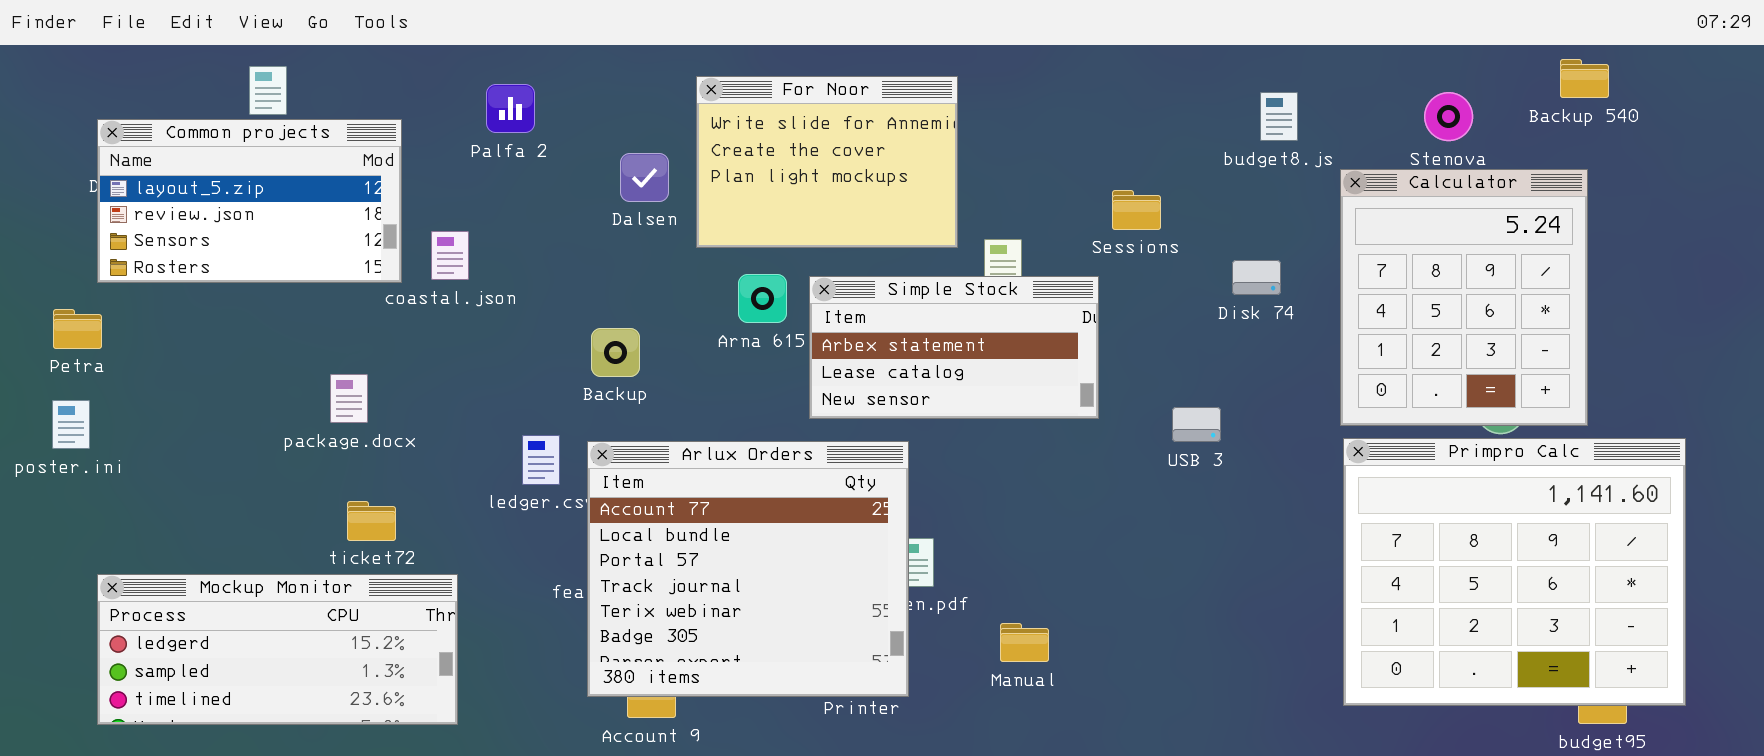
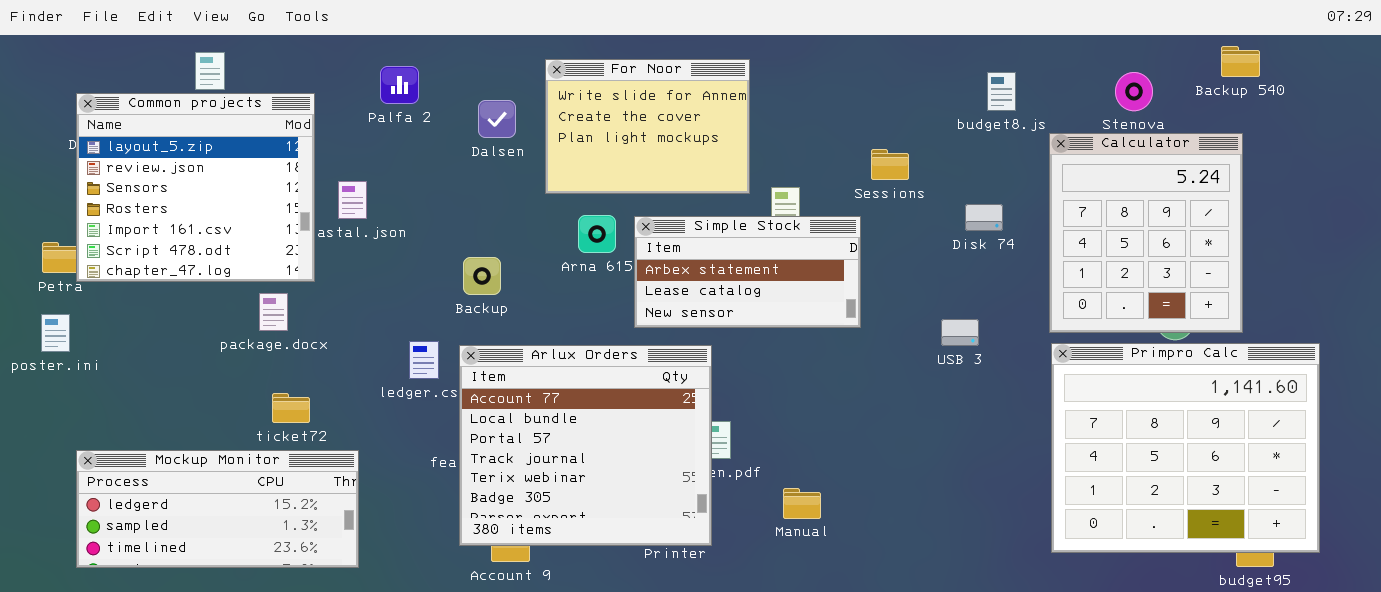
Common projects: [97,119,402,283] -> [76,93,315,282], resized
Dalsen: [620,153,669,202] -> [478,100,516,138], moved
USB 3: [1172,407,1221,442] -> [941,319,979,346], moved

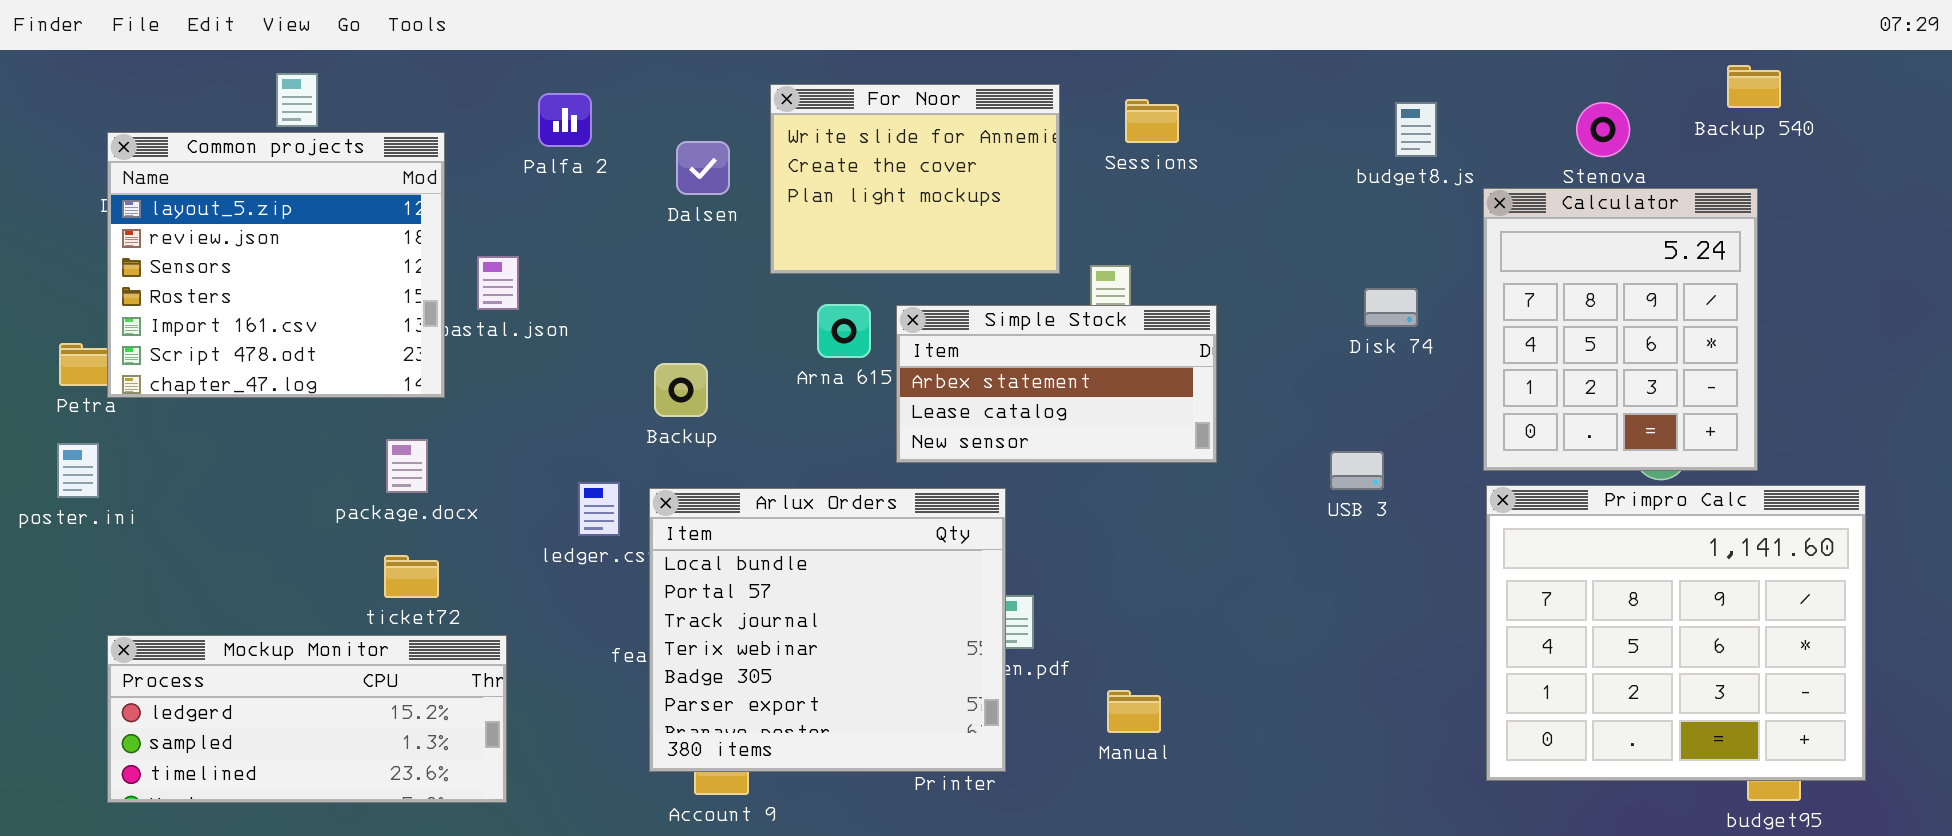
Sessions: [871,149,909,180] -> [1125,99,1179,143], moved
package.docx: [259,293,288,331] -> [386,439,428,493], moved
Arlux Orders: [459,345,712,546] -> [649,488,1006,772], scrolled down 1 row

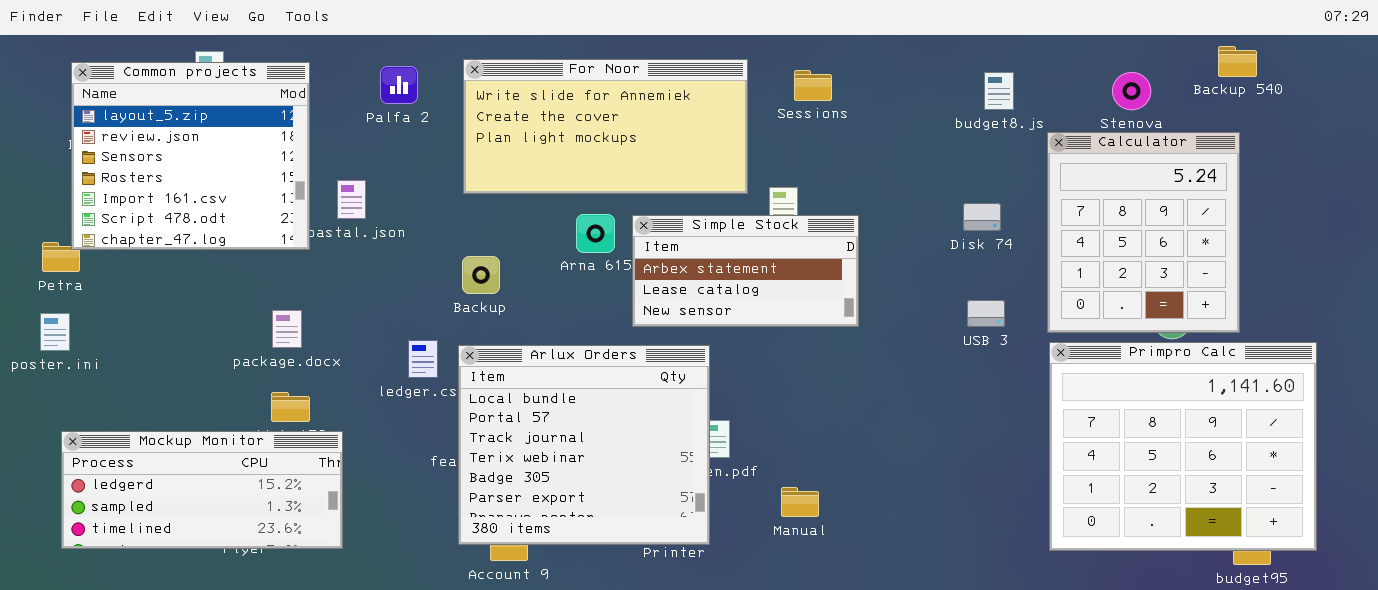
For Noor: [770,84,1060,274] -> [463,59,748,194], resized
Common projects: [107,132,445,398] -> [71,62,310,250], moved
USB 3: [1330,451,1384,490] -> [967,300,1005,327], moved
Mockup Monitor: [107,635,507,803] -> [61,431,343,549], moved

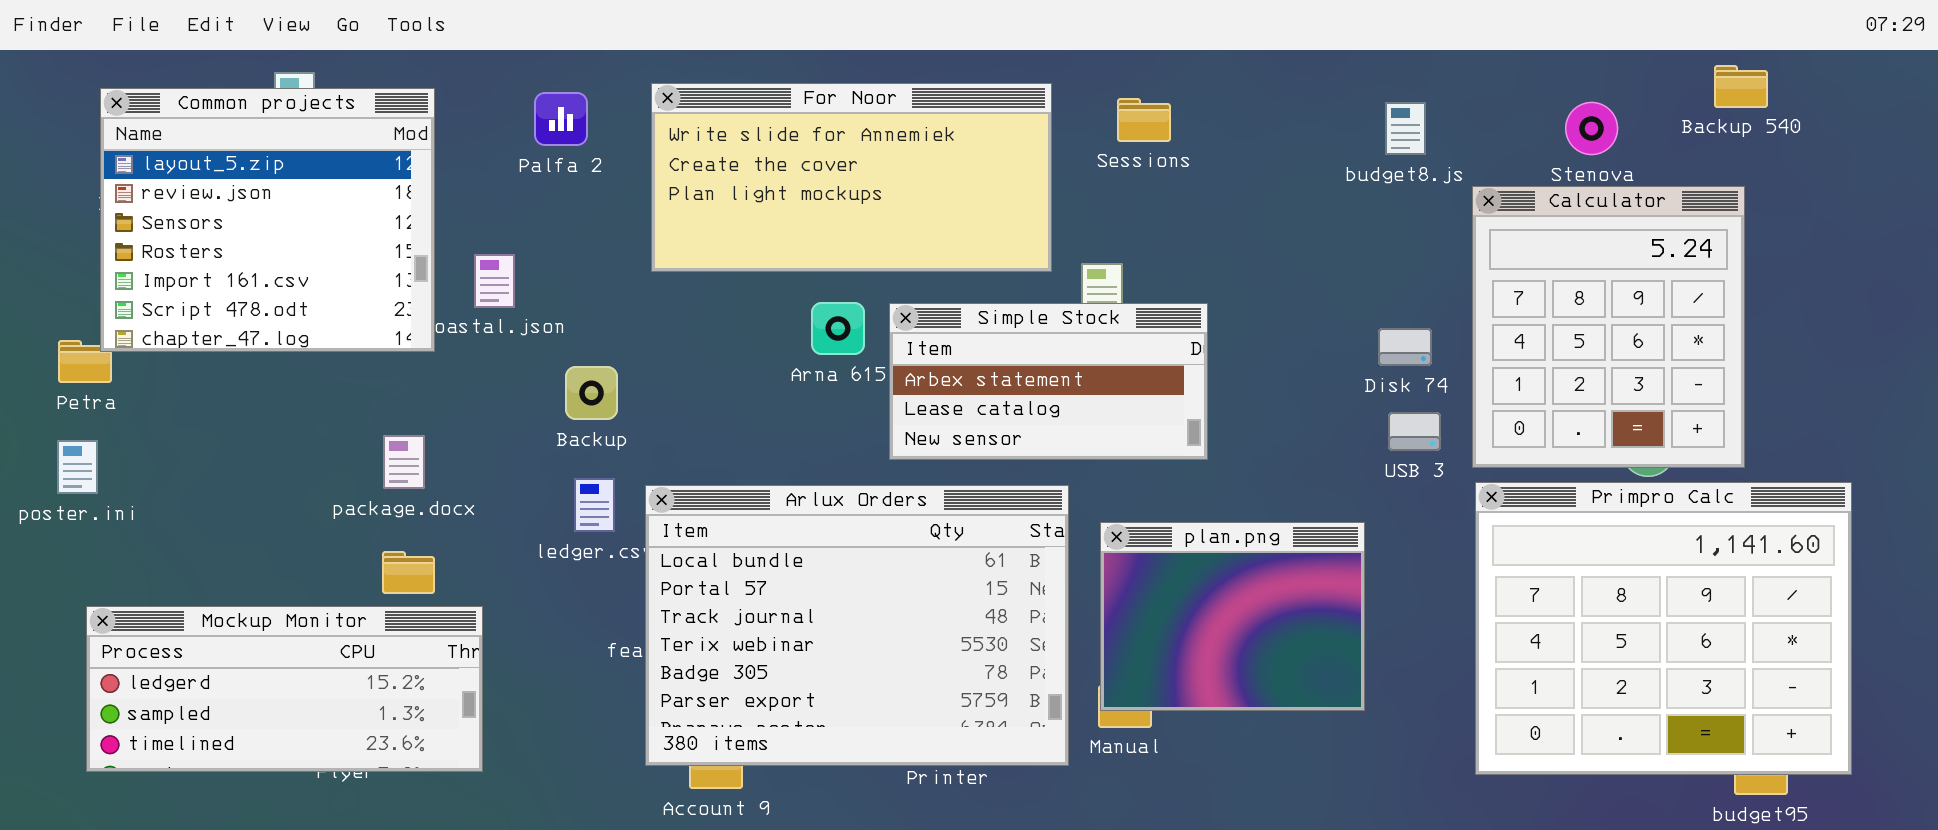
Disk 74: [963,203,1001,231] -> [1378,328,1432,366], moved
Backup: [462,256,500,294] -> [565,366,618,420], moved
USB 3: [967,300,1005,327] -> [1388,412,1441,451], moved
Arlux Orders: [458,345,710,545] -> [645,485,1069,766], resized
plan.png: none -> [1100,522,1365,711], opened

